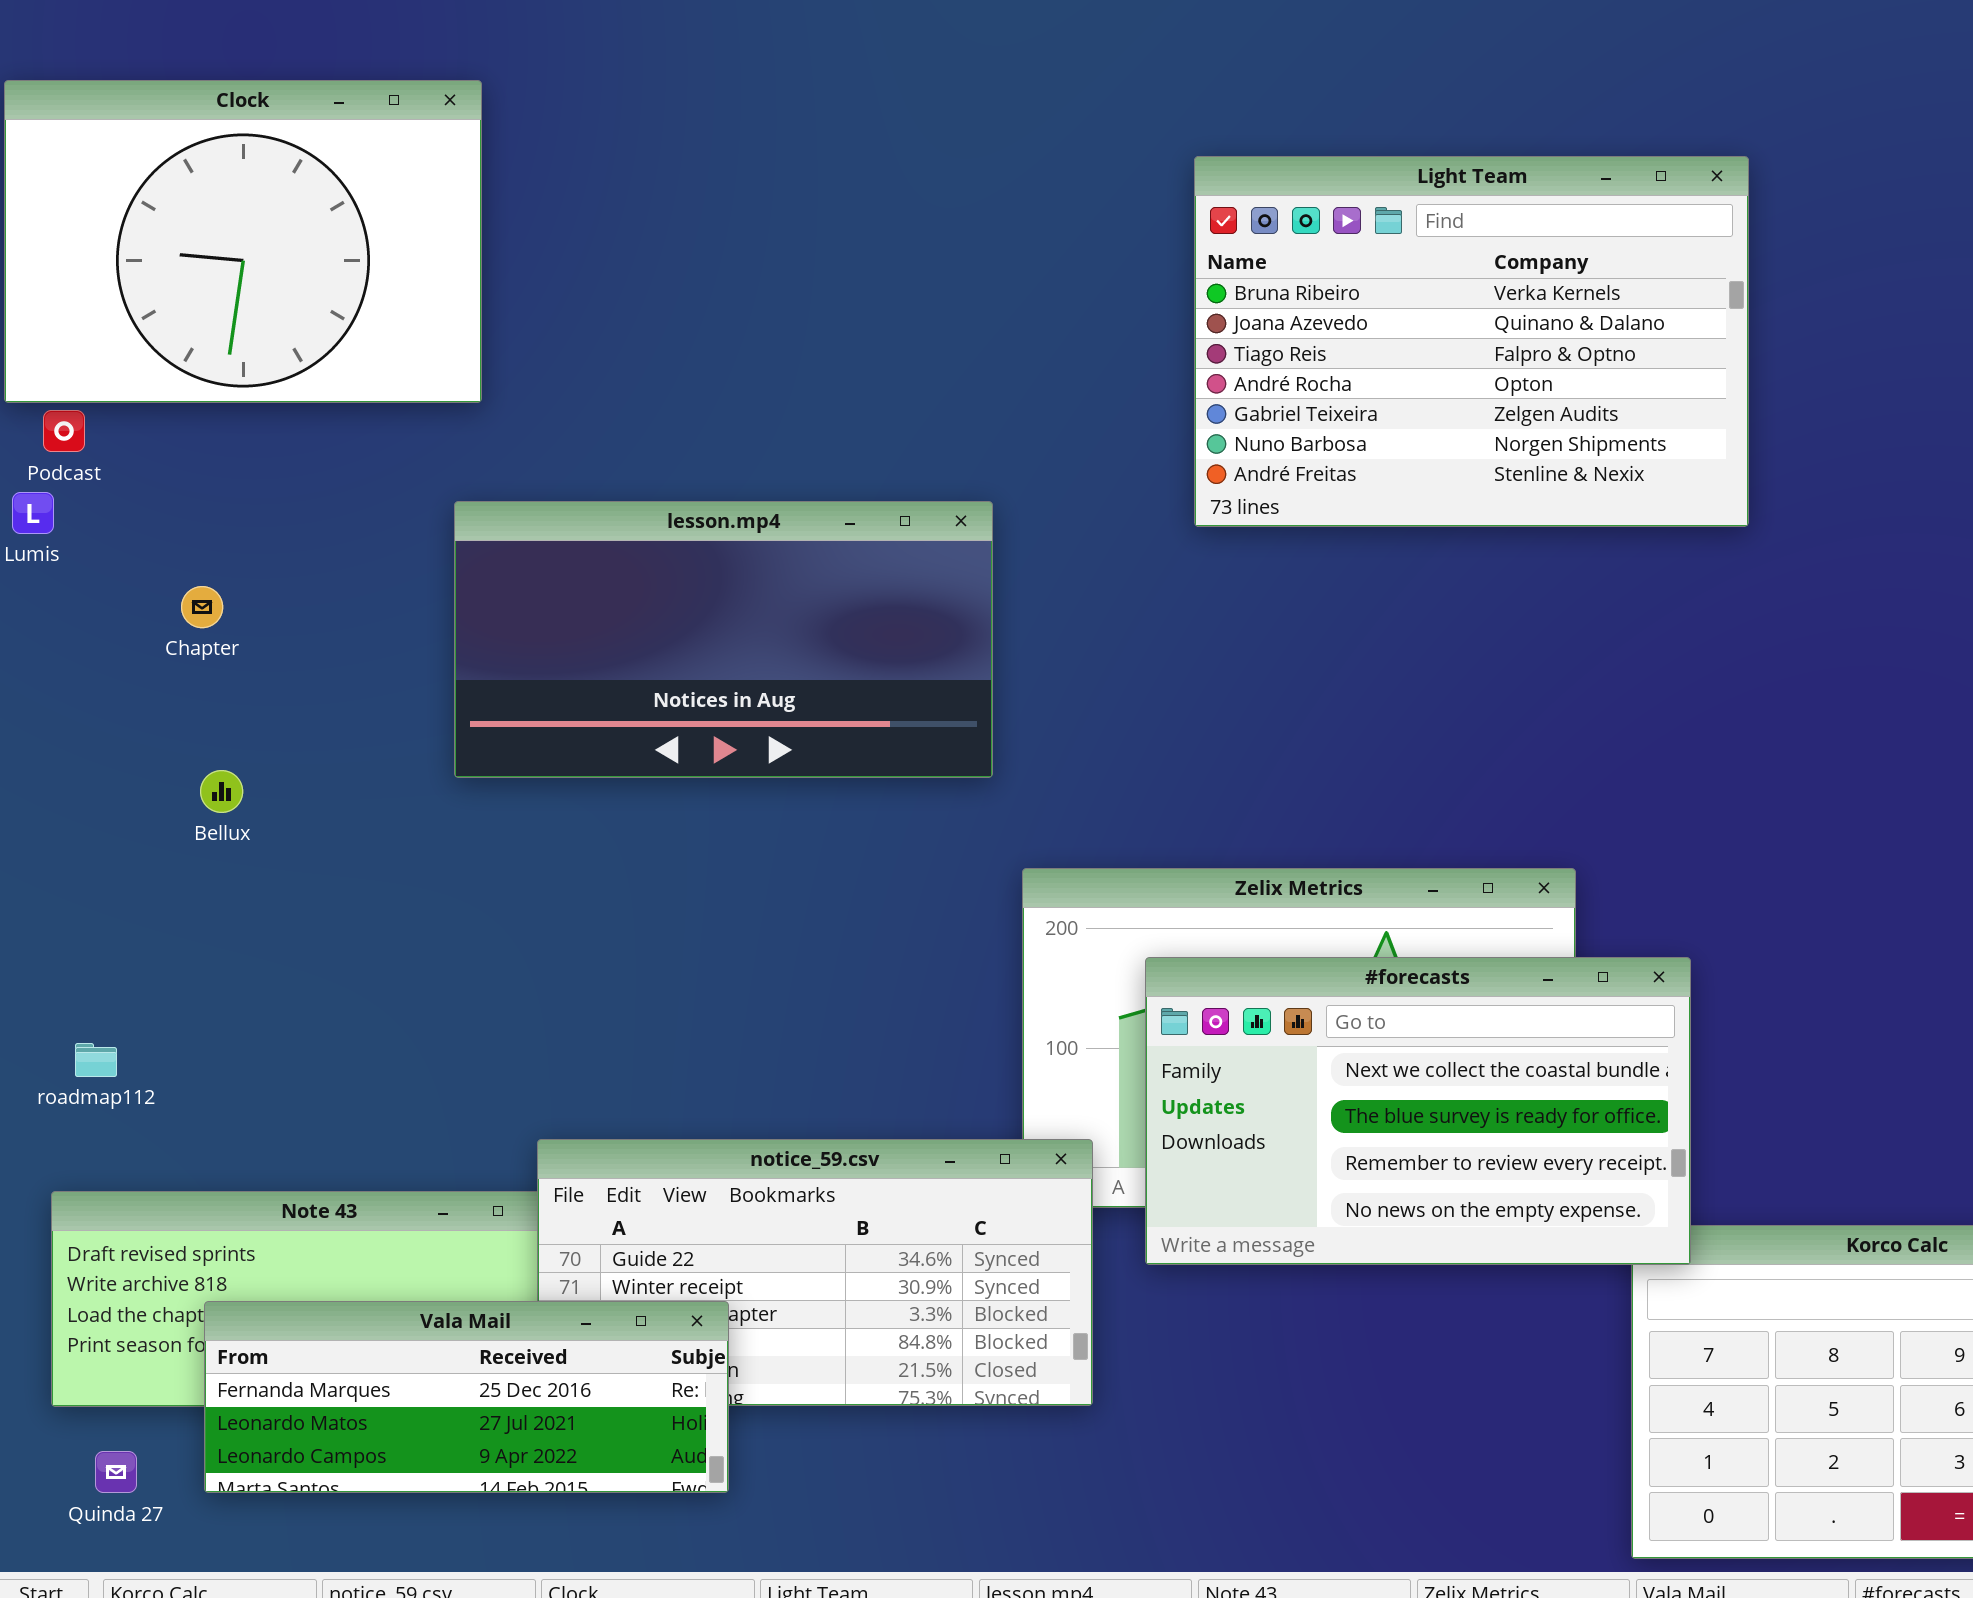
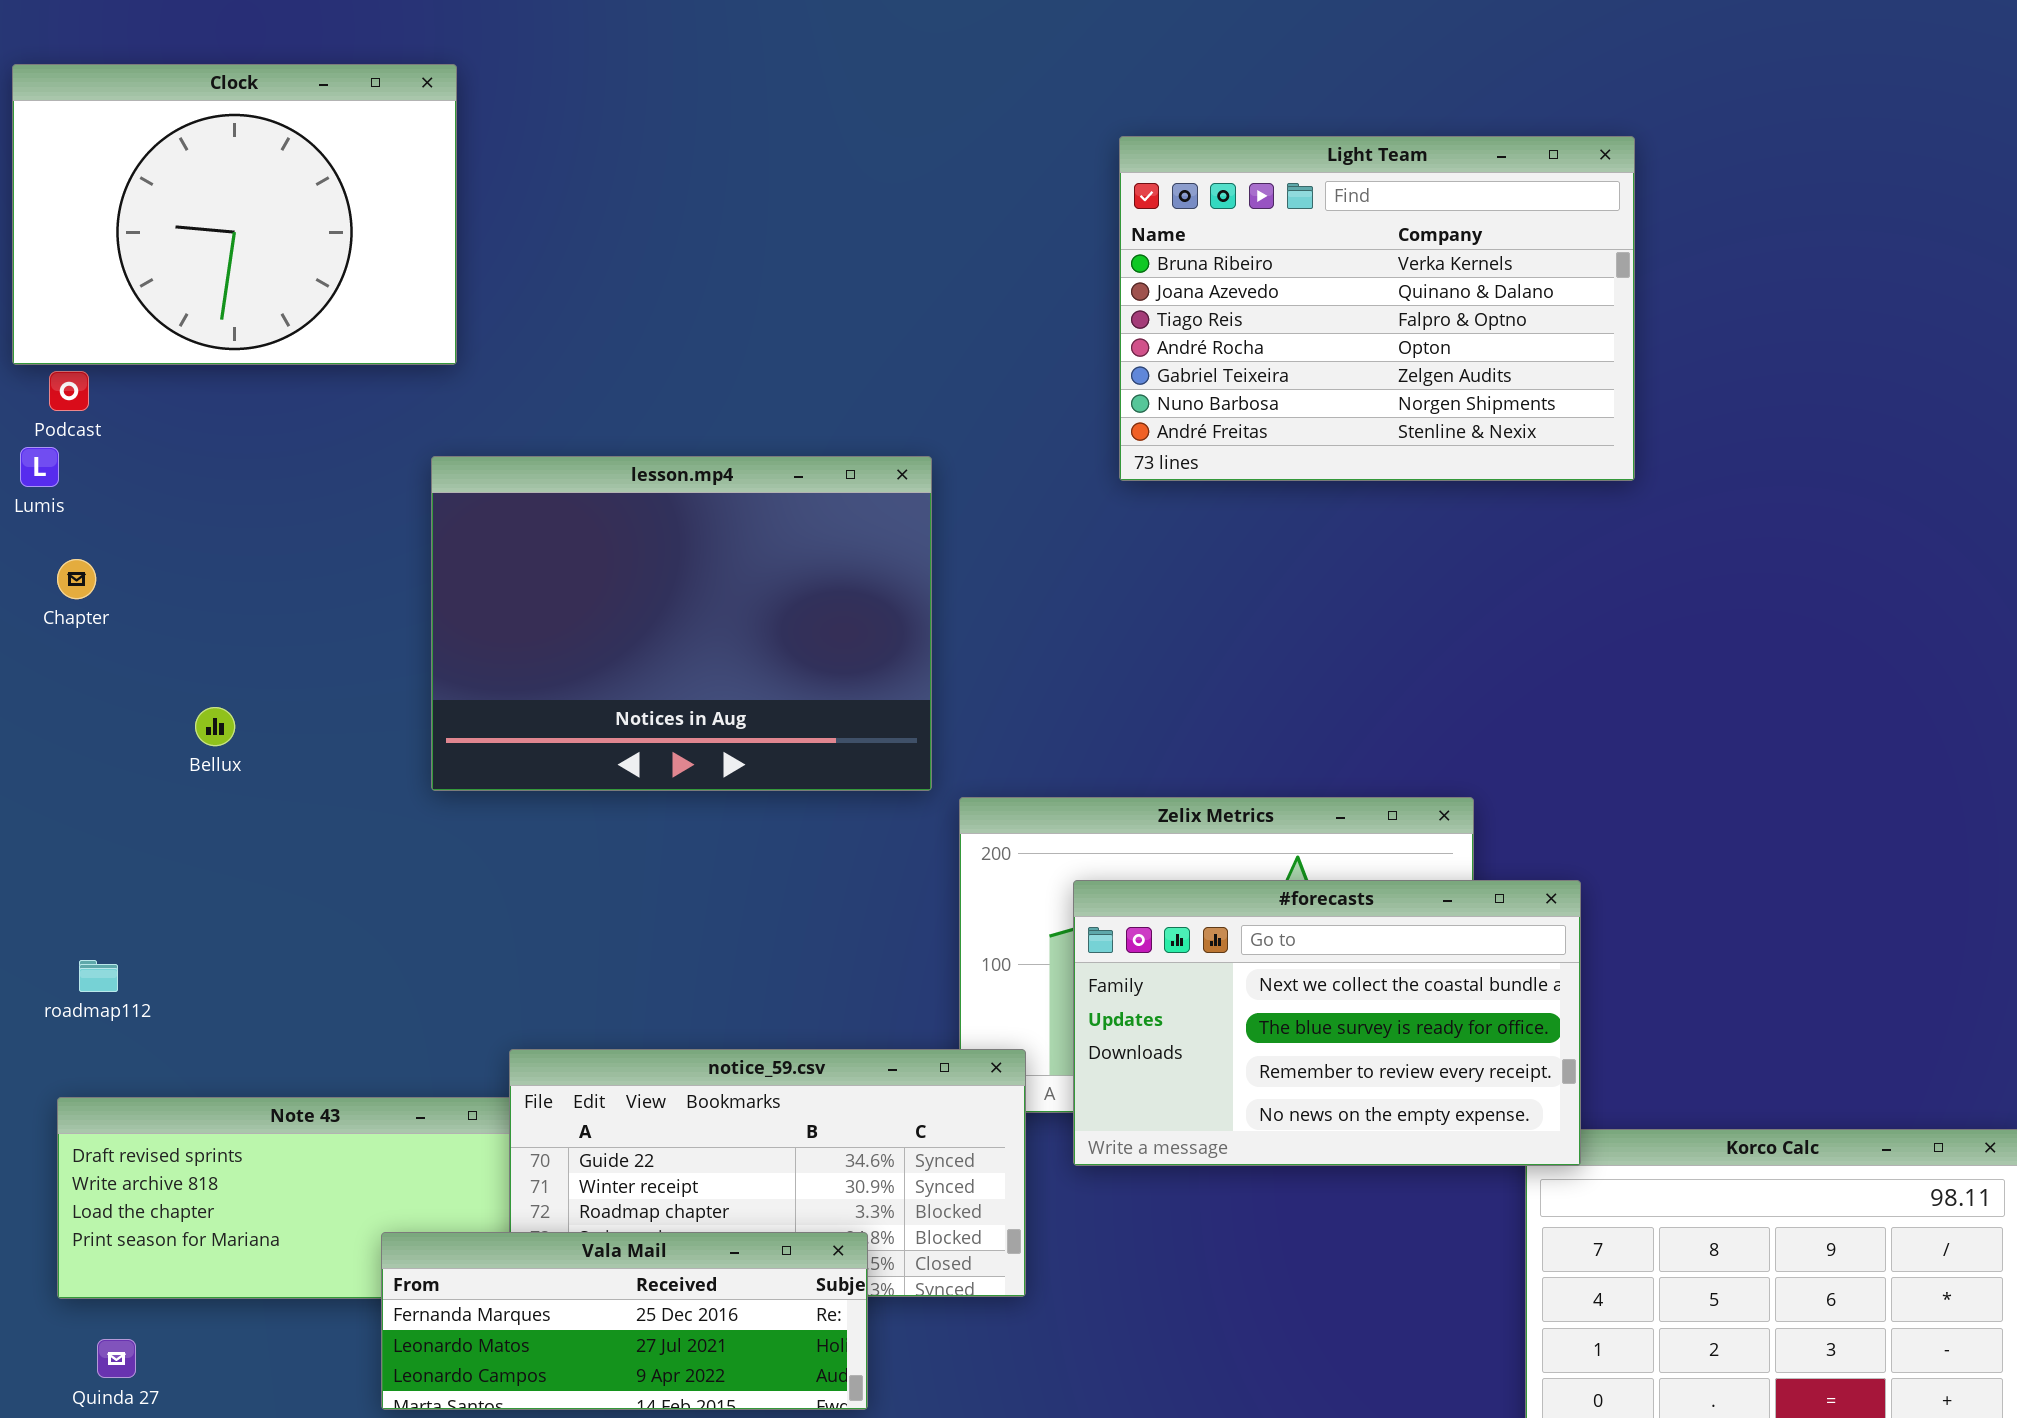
lesson.mp4: [454,501,993,778] -> [431,456,932,791], resized
Chapter: [181,586,223,628] -> [57,559,96,599], moved
Vala Mail: [204,1301,729,1493] -> [381,1232,868,1410], moved

